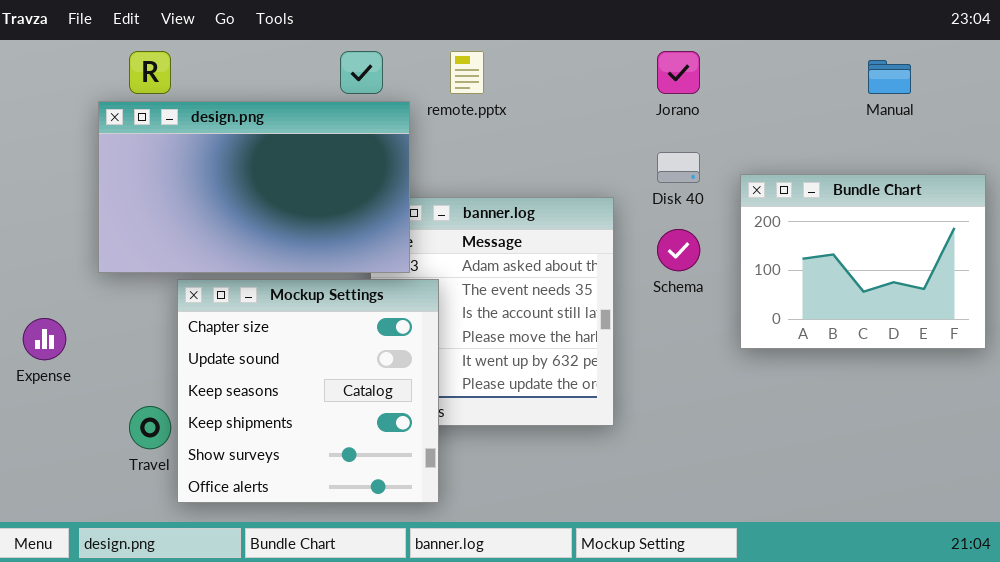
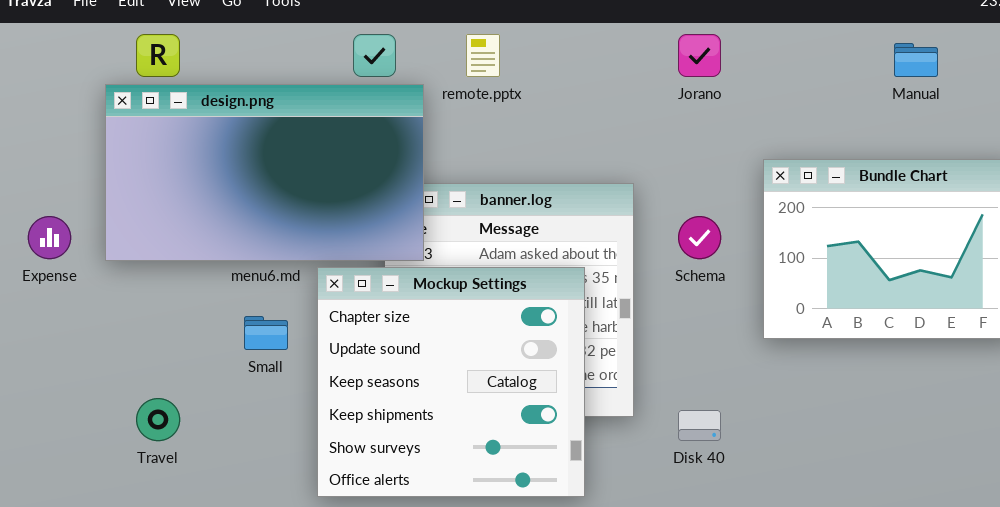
Disk 40: [657,152,700,183] -> [678,410,721,441], moved
Mockup Settings: [177,279,439,503] -> [317,267,585,497], moved
Expense: [23,318,66,360] -> [28,216,71,259], moved

